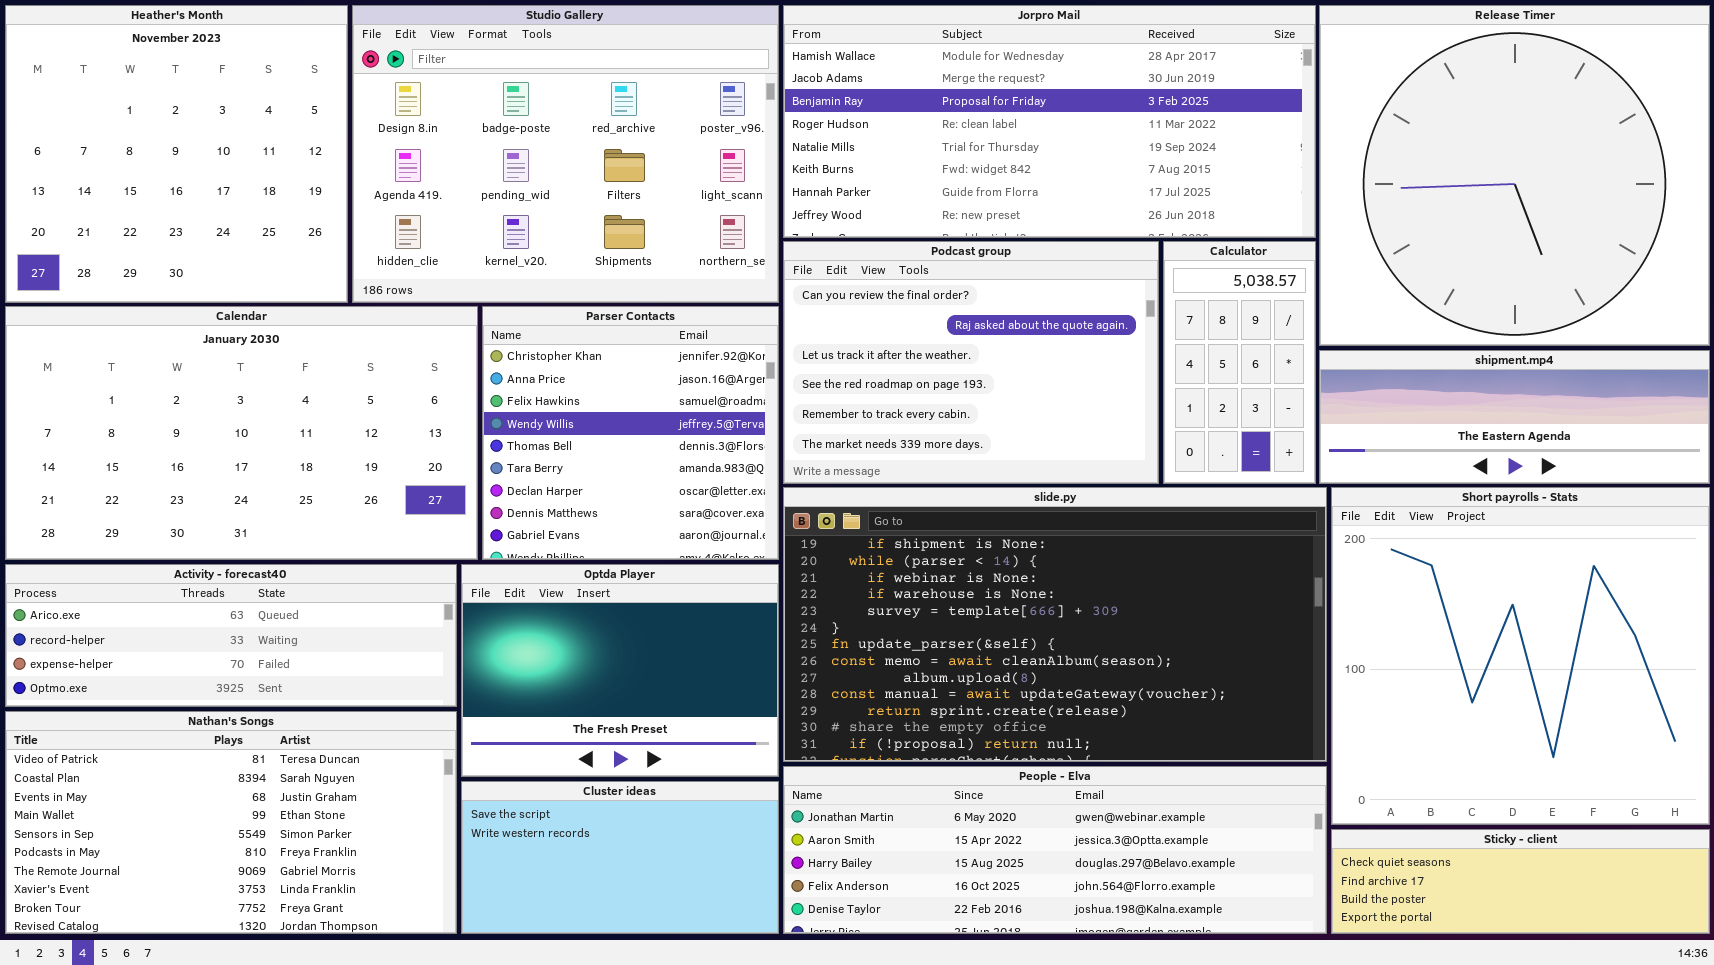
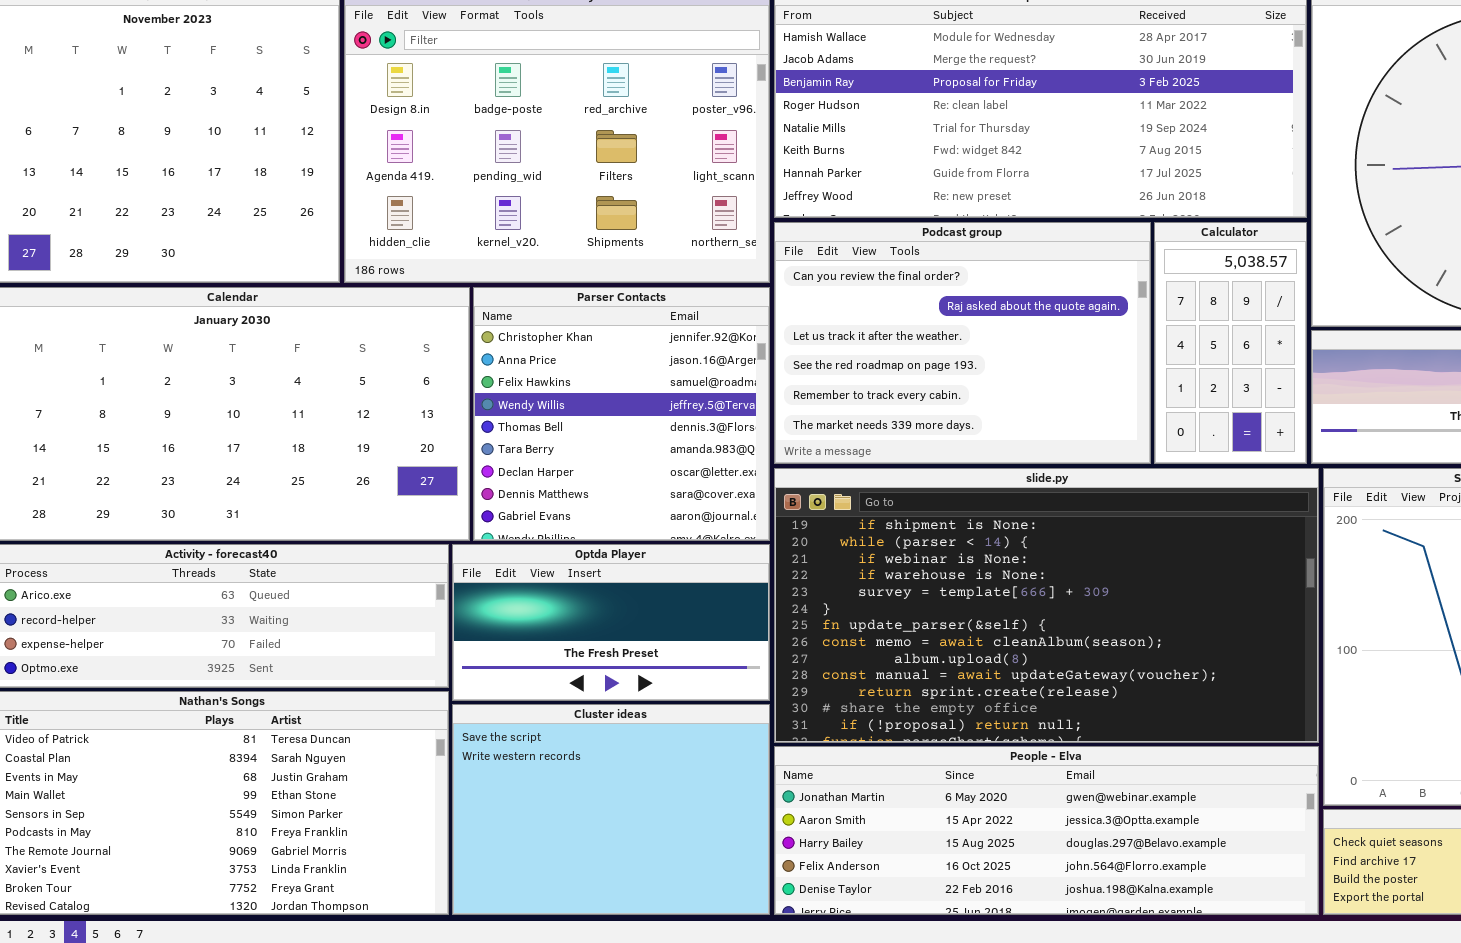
Optda Player: [461,564,779,777] -> [452,544,770,701], resized
Cluster ideas: [461,781,779,934] -> [452,704,770,915], resized

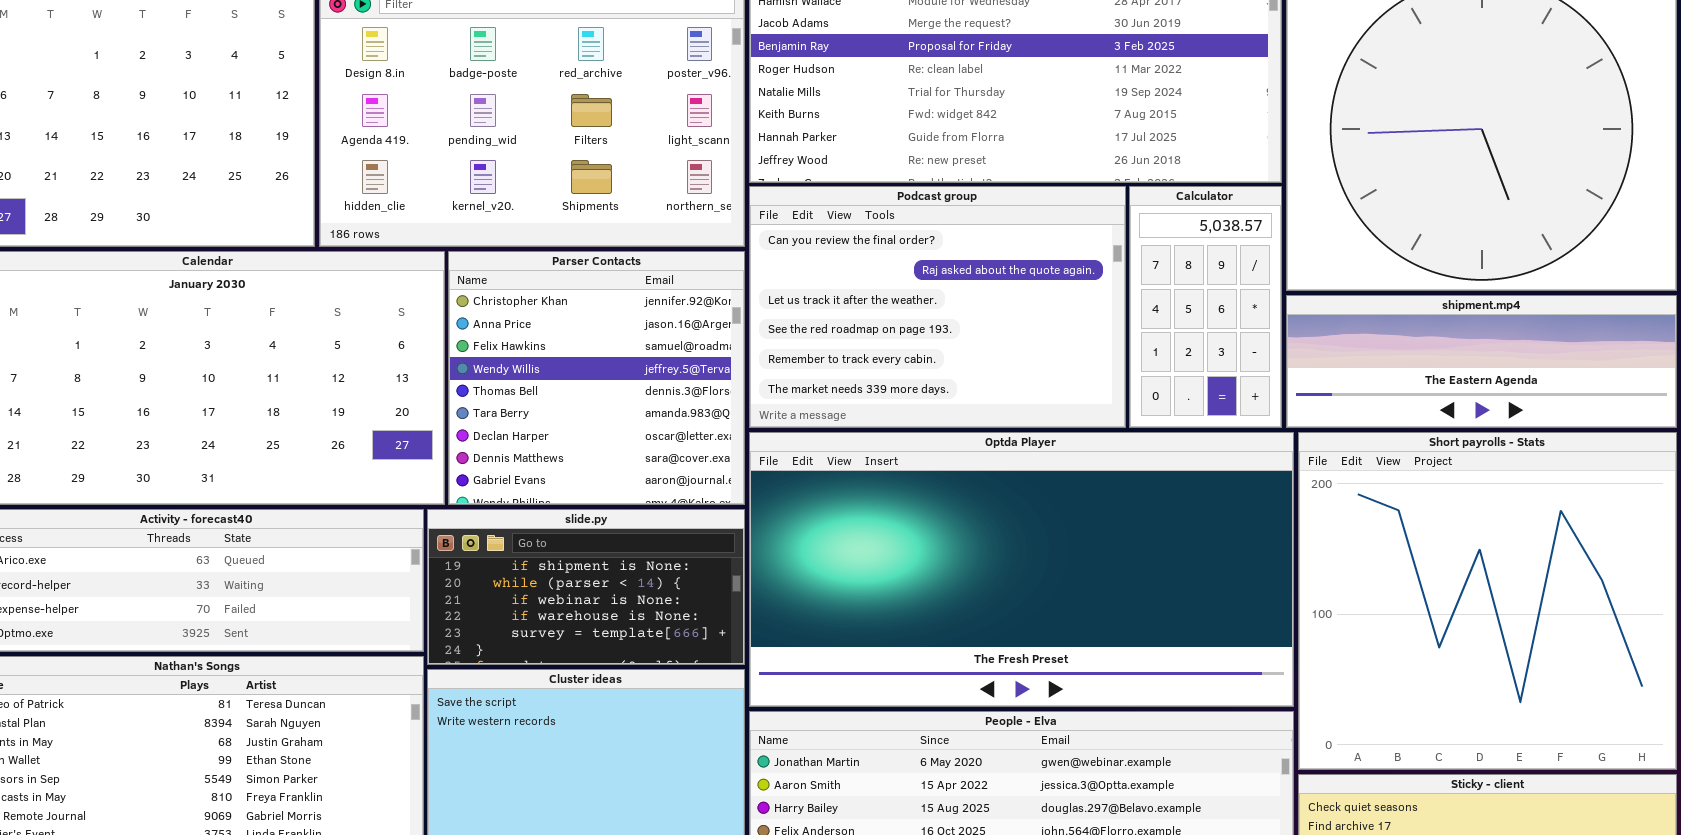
slide.py: [774,468,1319,743] -> [427,509,745,665], moved, resized
Optda Player: [452,544,770,701] -> [749,432,1294,707], moved, resized

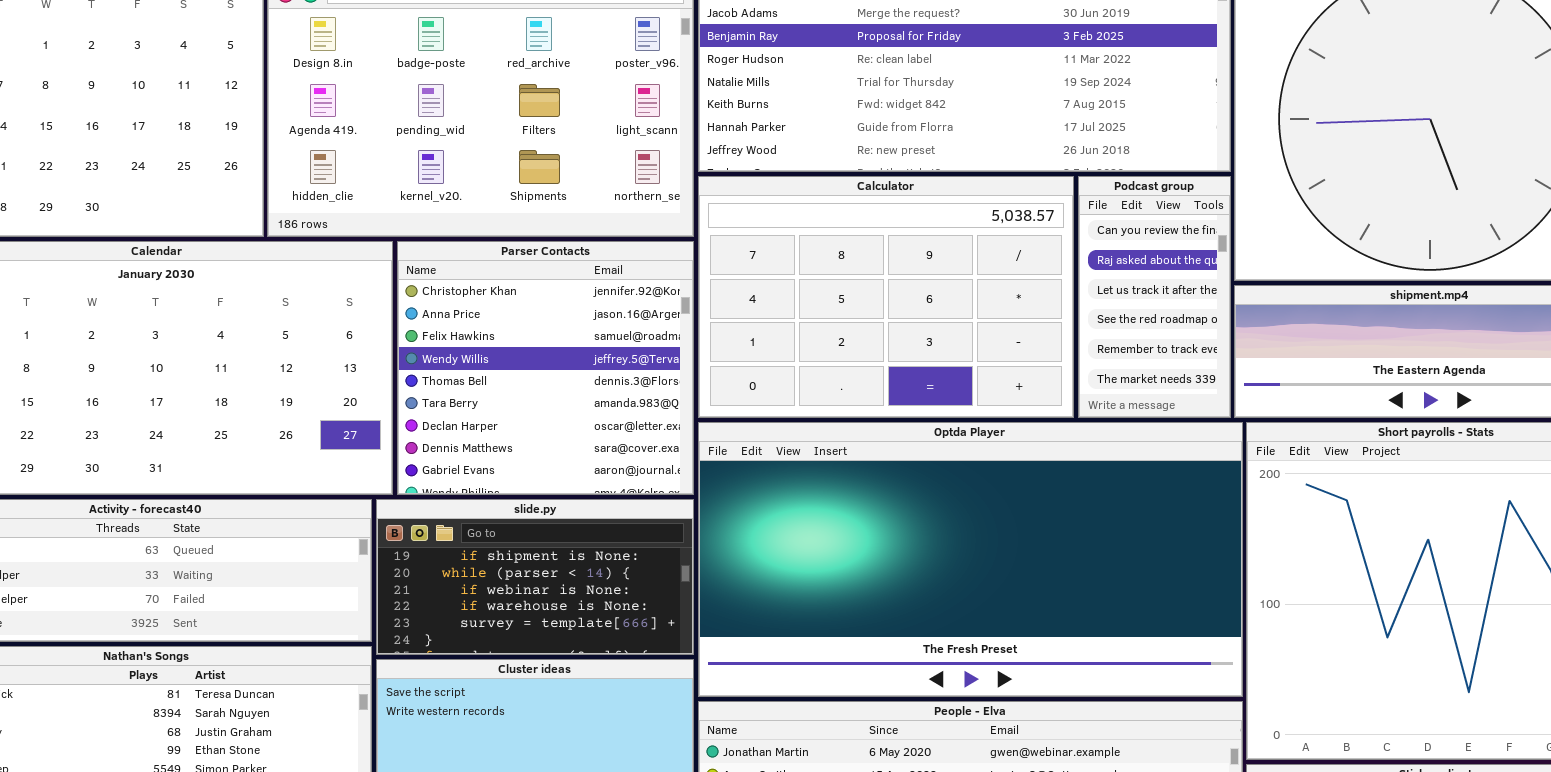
Podcast group: [749,186,1126,428] -> [1078,176,1231,418], moved, resized
Calculator: [1129,186,1282,428] -> [698,176,1074,418], moved, resized

